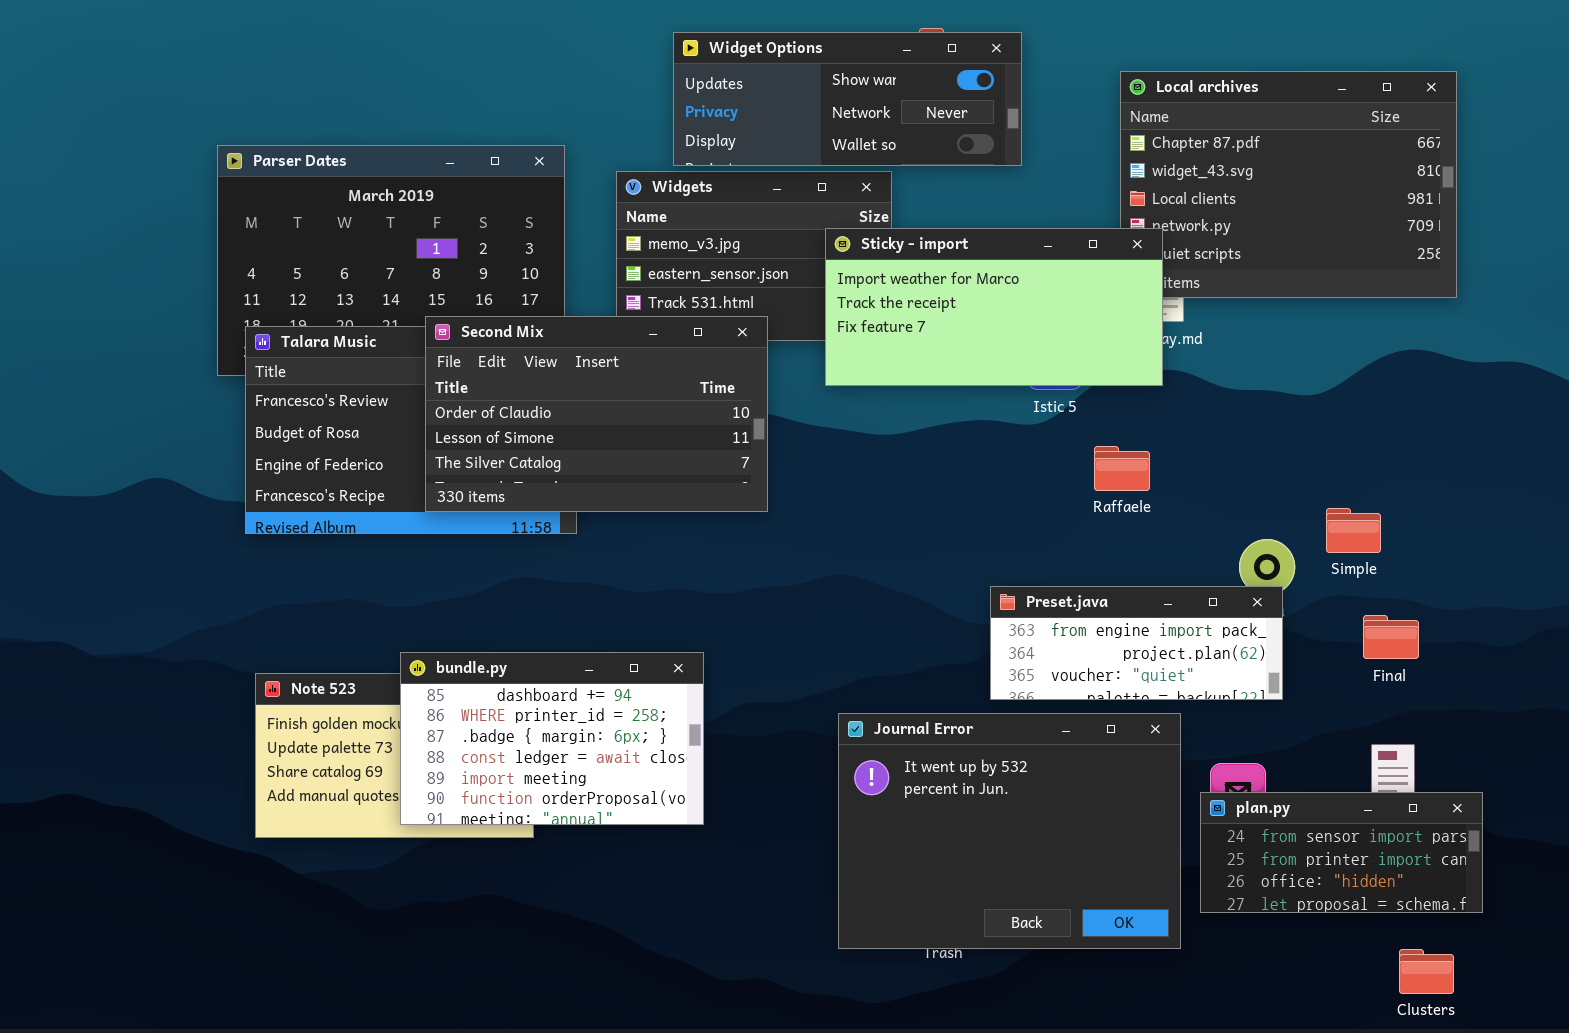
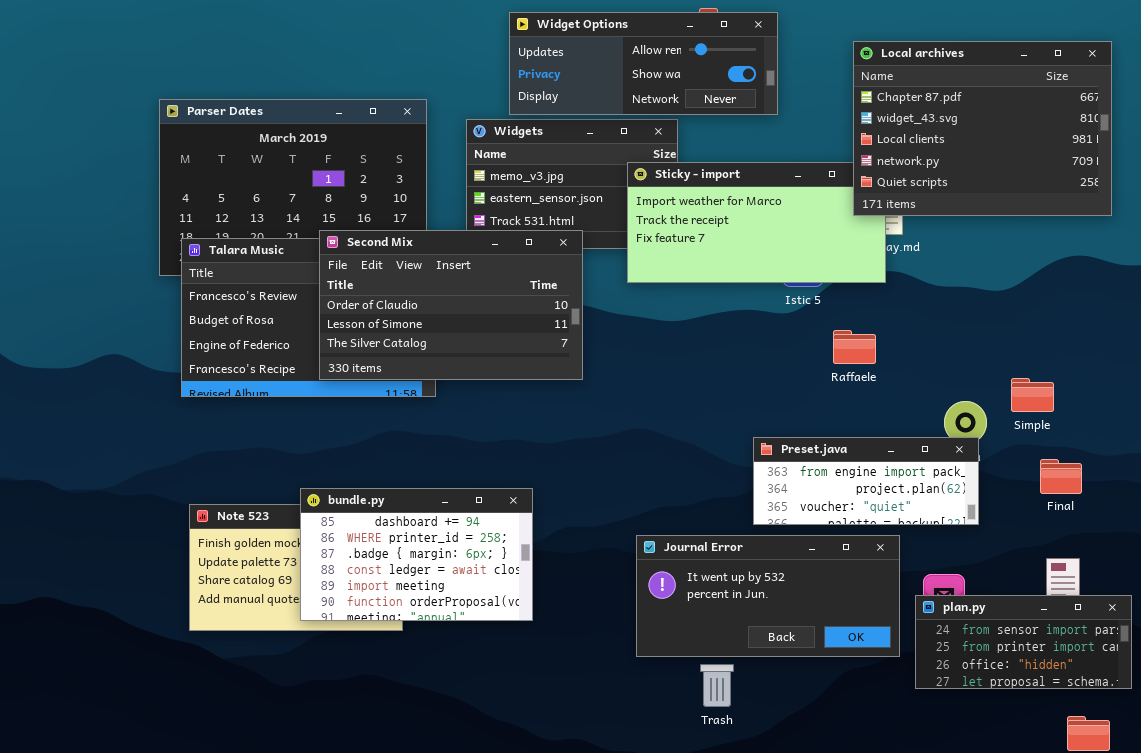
Widget Options: [673,32,1022,166] -> [509,12,778,115], scrolled up 1 row
Local archives: [1120,71,1457,298] -> [853,41,1112,216], raised
Journal Error: [838,713,1181,949] -> [636,535,900,657], resized

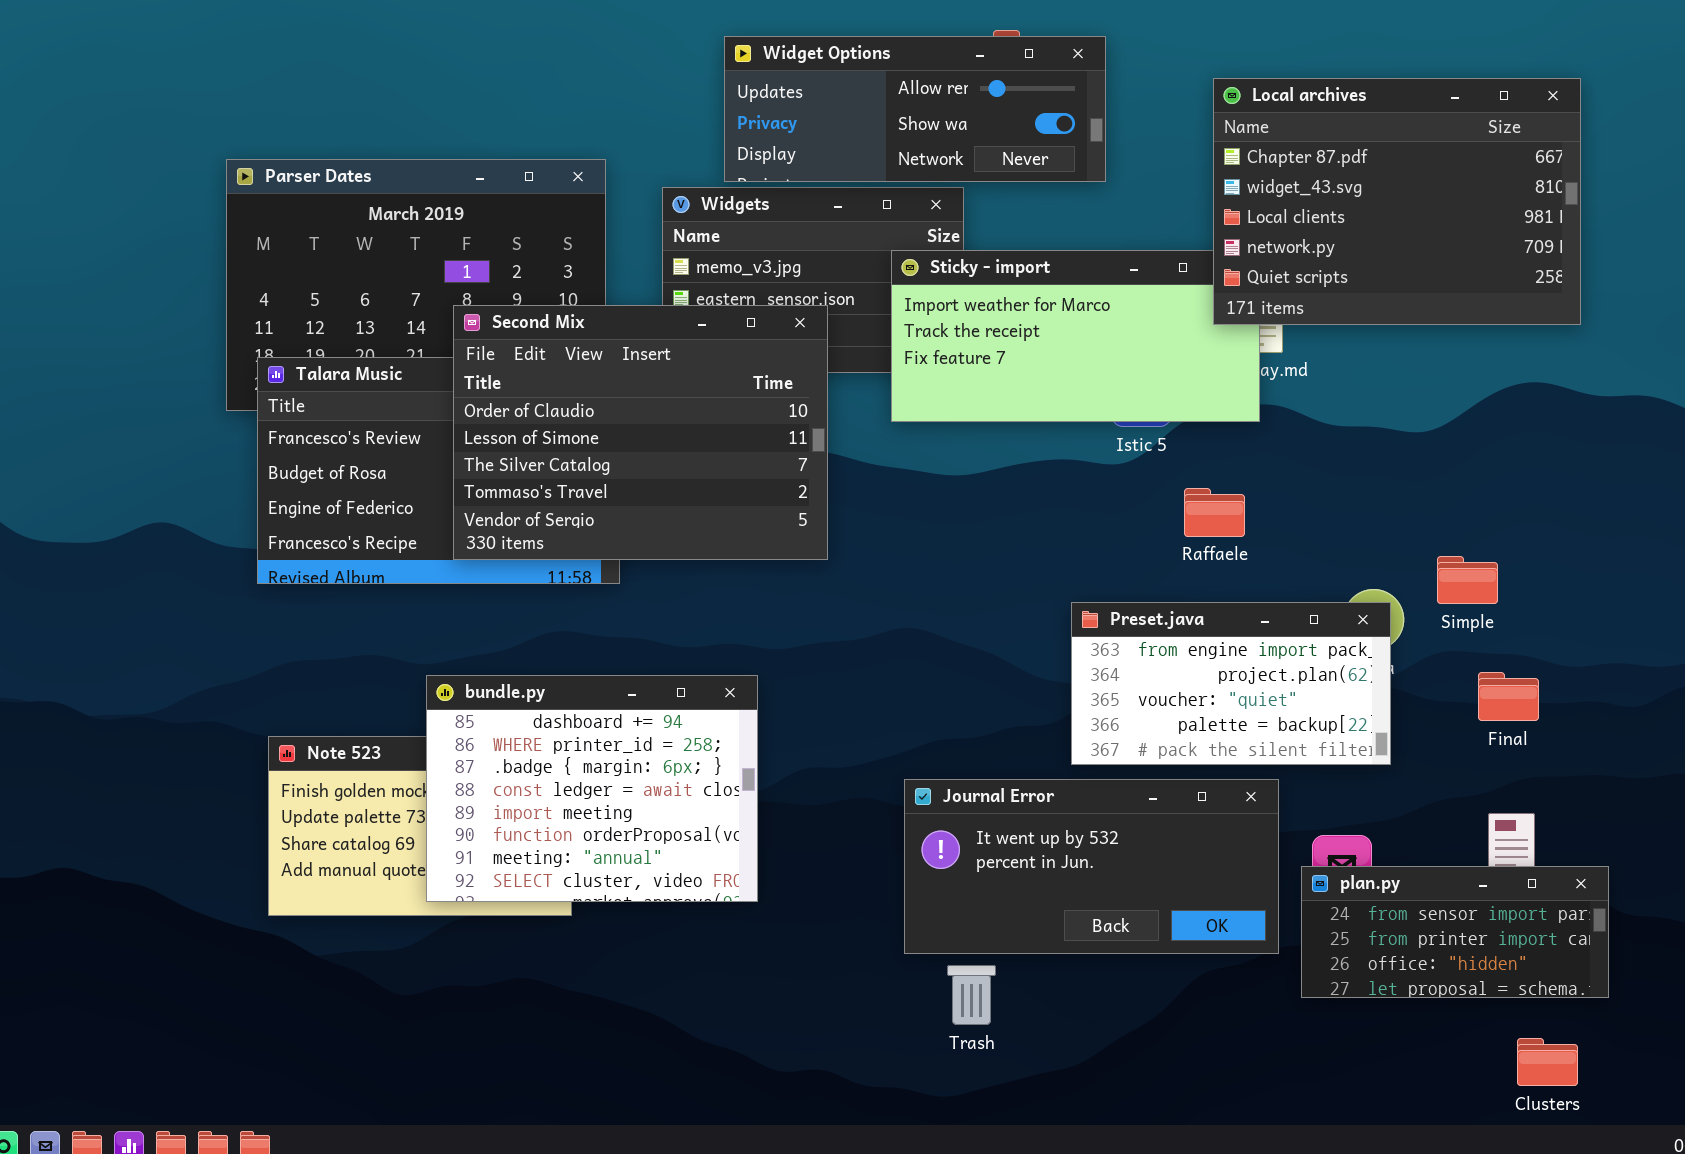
Second Mix: [319,230,583,380] -> [453,305,828,560], resized
Preset.java: [753,437,979,525] -> [1071,602,1391,765], resized
bundle.py: [300,488,533,621] -> [426,675,758,902], resized
Trash: [700,664,734,707] -> [947,965,996,1025], moved

